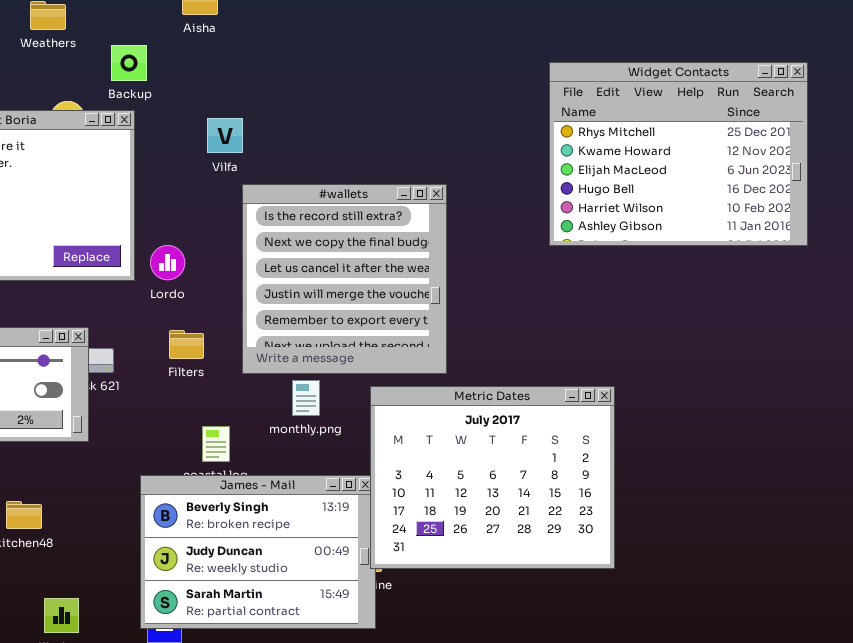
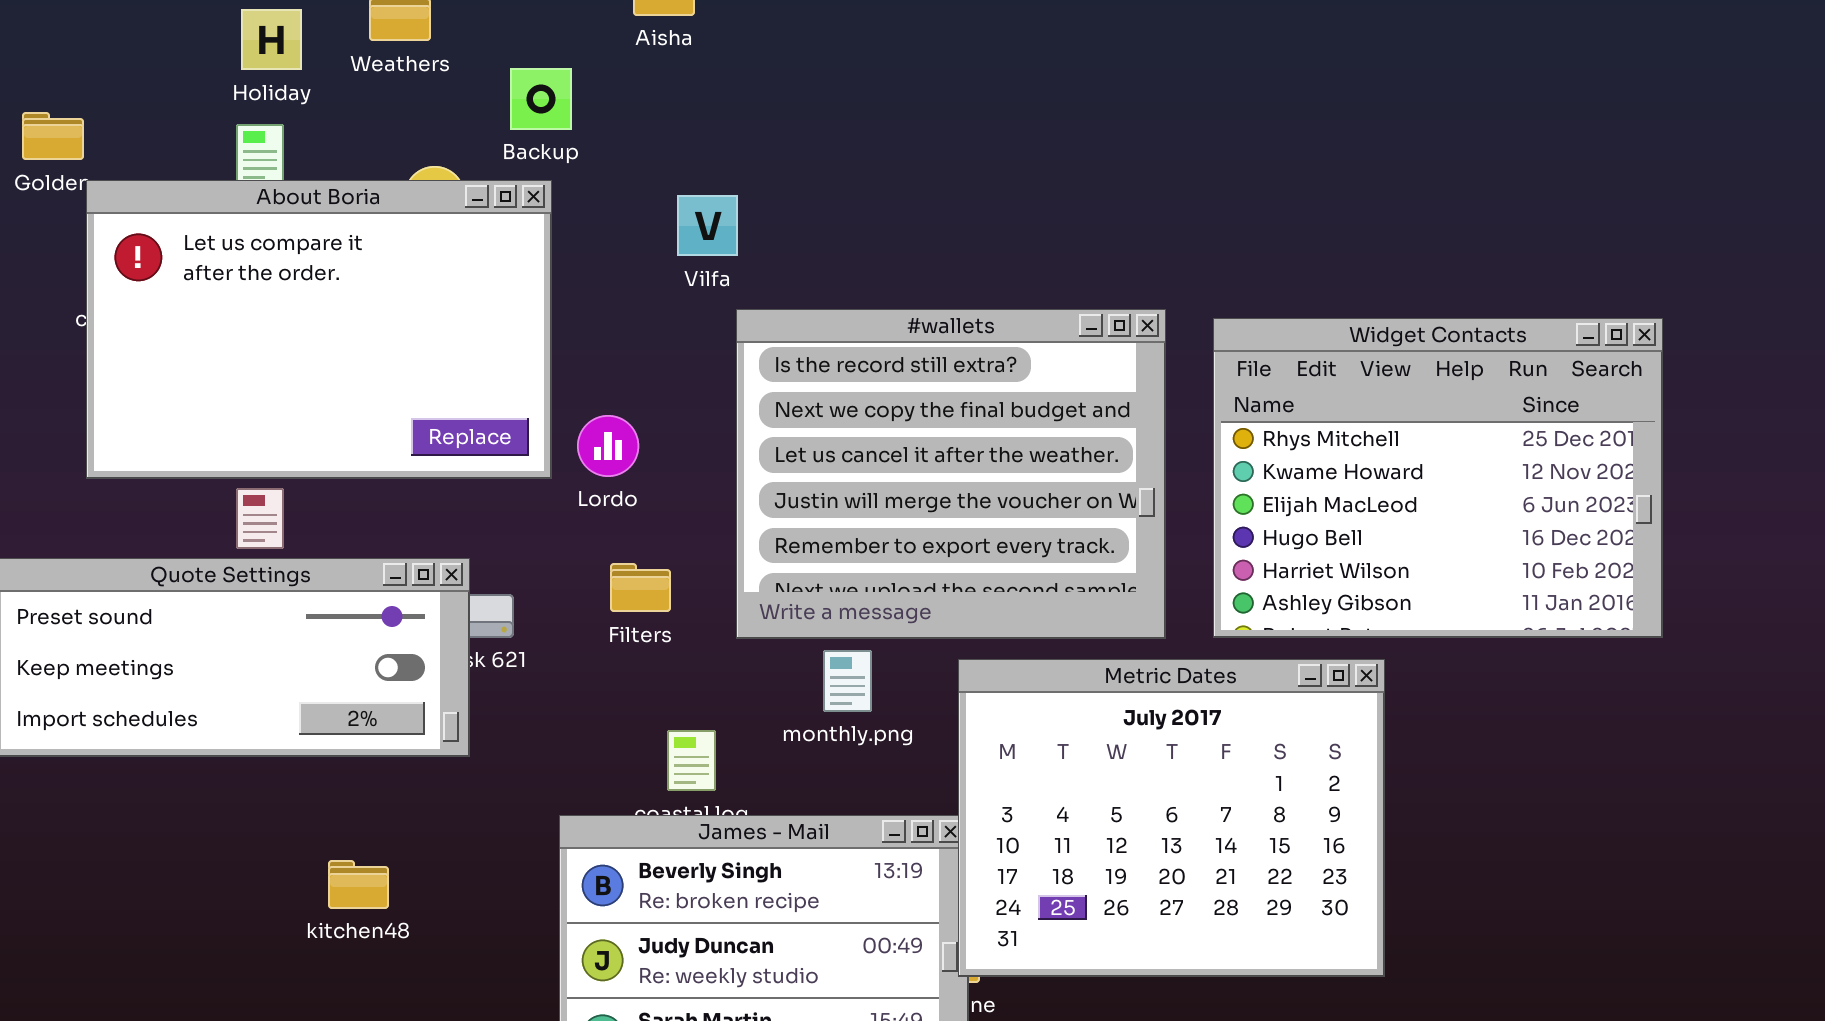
Widget Contacts: [549,62,808,246] -> [1213,318,1663,638], moved
#wallets: [242,184,447,374] -> [736,309,1166,639], resized

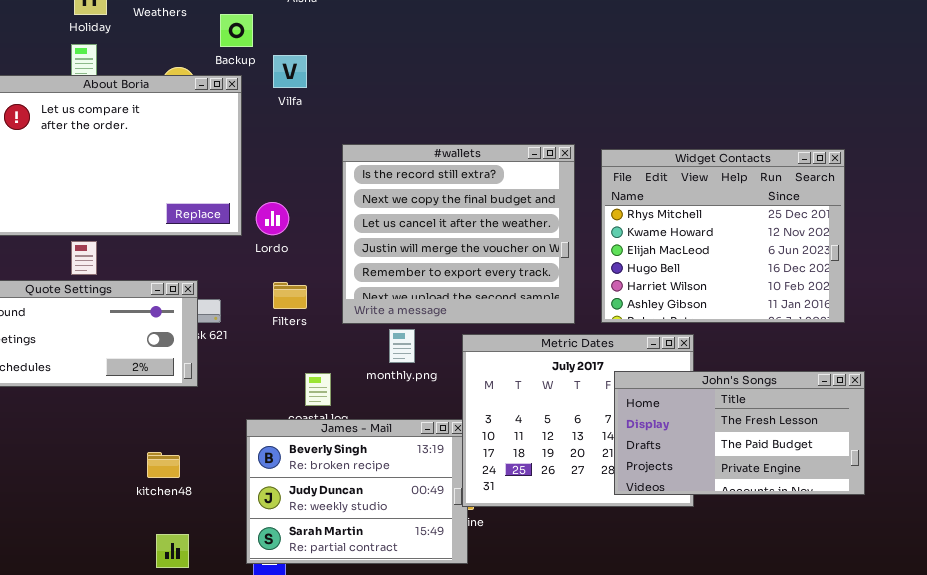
Vilfa: [677,195,738,256] -> [273,55,307,88], moved
John's Songs: none -> [614,371,865,495], opened
kitchen48: [328,860,389,909] -> [147,452,180,478], moved

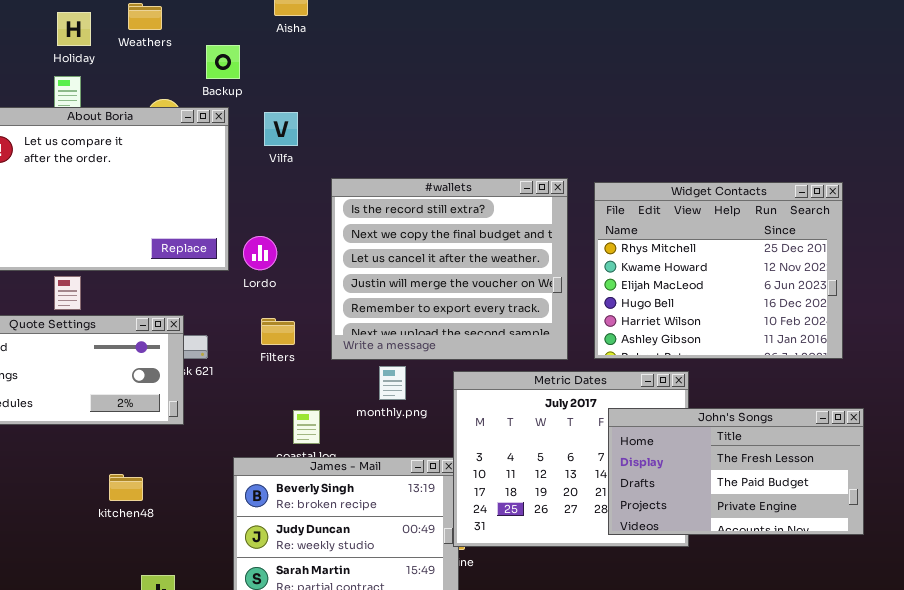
Vilfa: [273,55,307,88] -> [264,112,298,146], moved
kitchen48: [147,452,180,478] -> [109,474,143,501], moved

